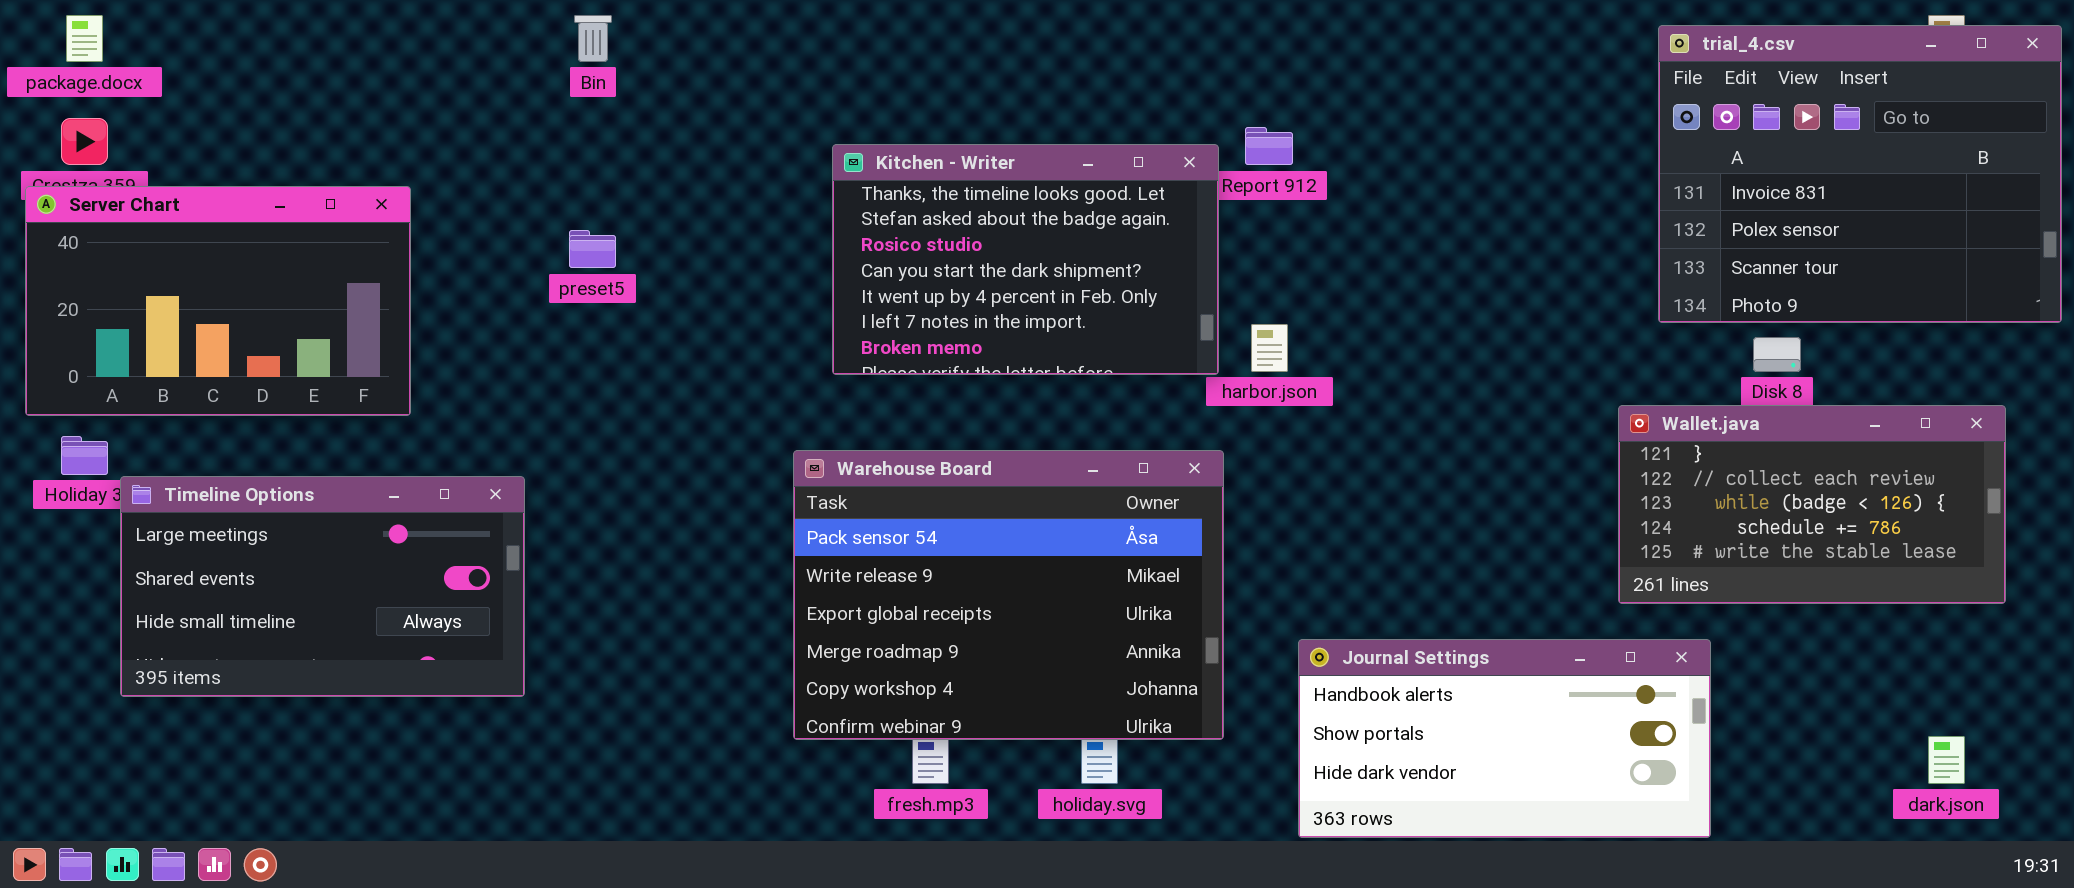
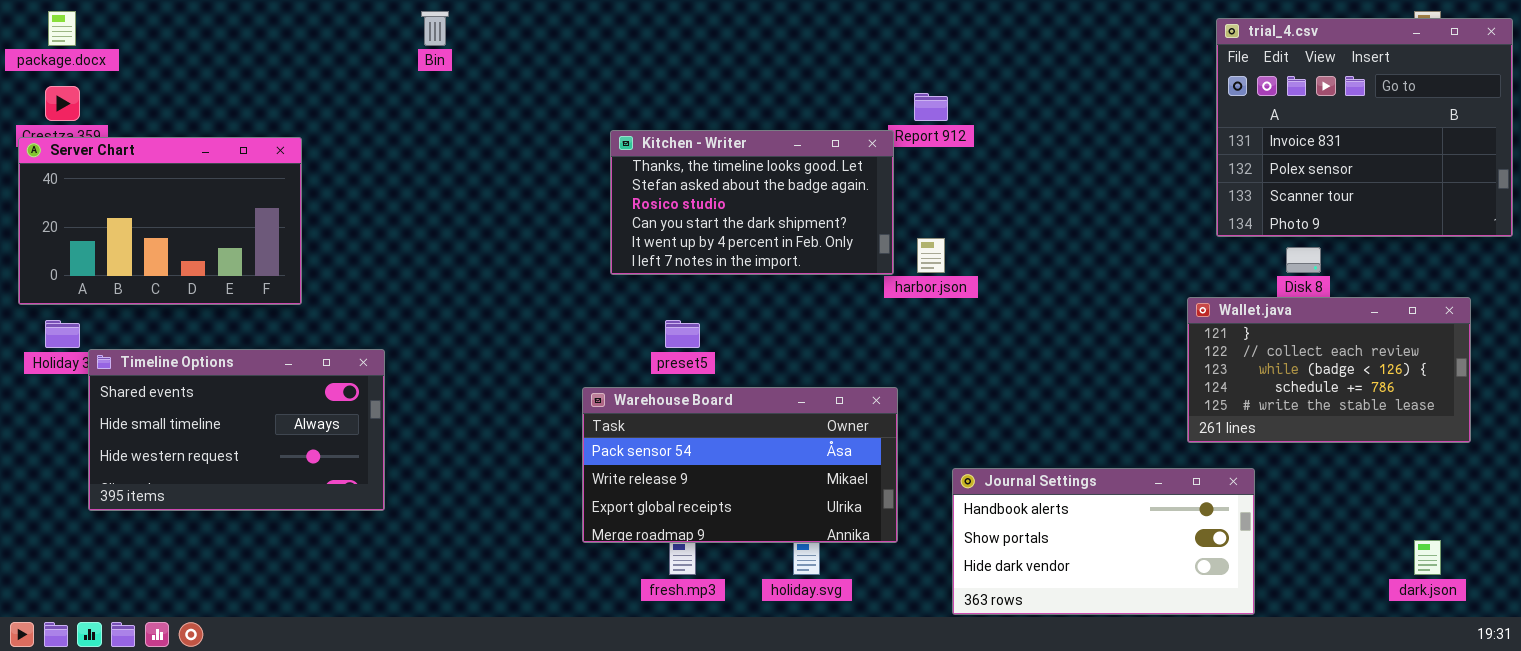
Kitchen - Writer: [832,144,1219,375] -> [610,130,894,275], resized
preset5: [569,230,616,268] -> [665,320,700,348], moved
Warehouse Board: [793,450,1224,740] -> [582,387,898,543], resized
Timeline Options: [120,476,525,697] -> [88,349,385,511], scrolled down 1 row

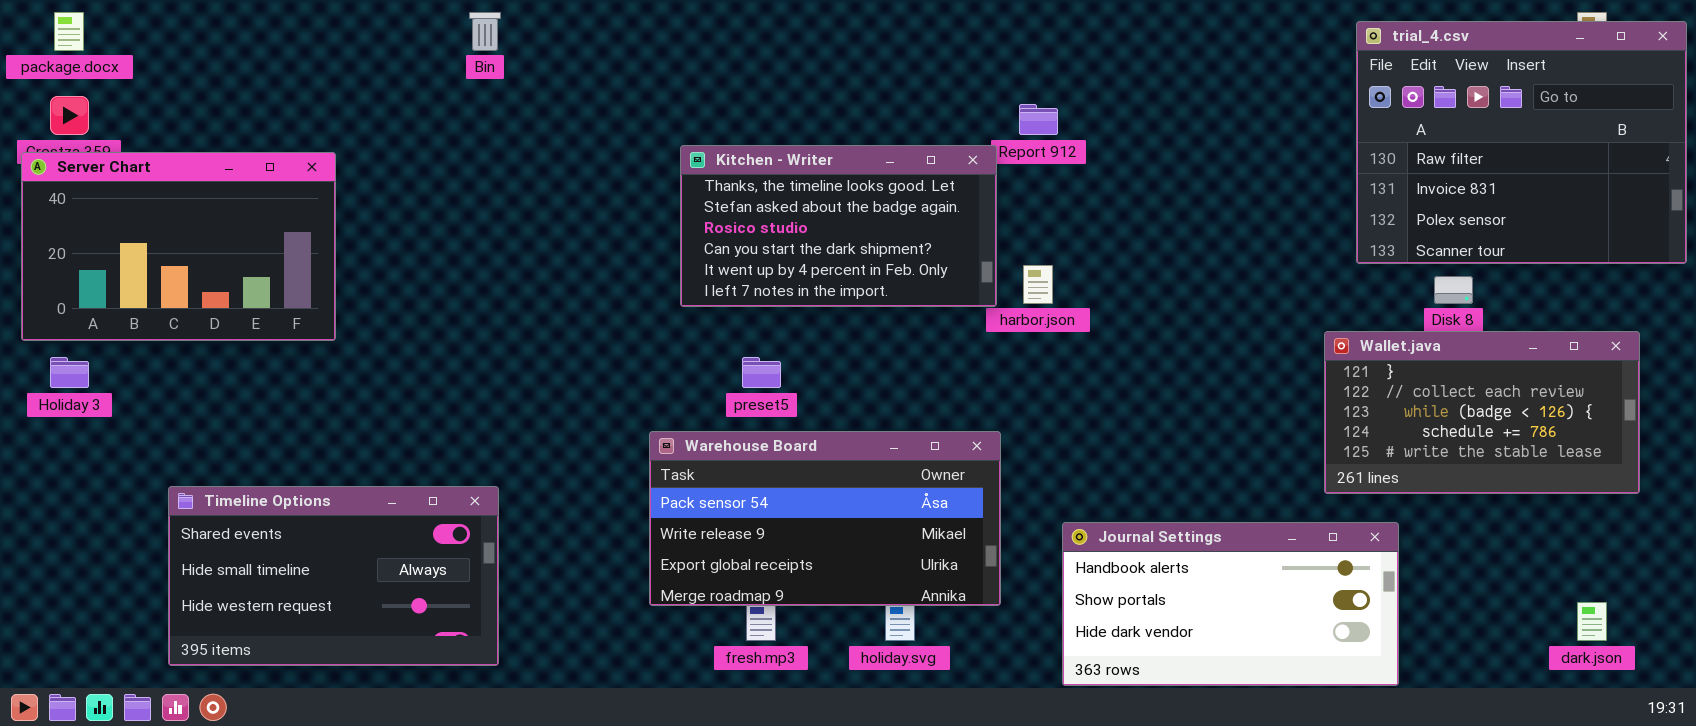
trial_4.csv: [1216,18,1513,237] -> [1356,21,1687,264], scrolled up 1 row
Timeline Options: [88,349,385,511] -> [168,486,499,666], moved

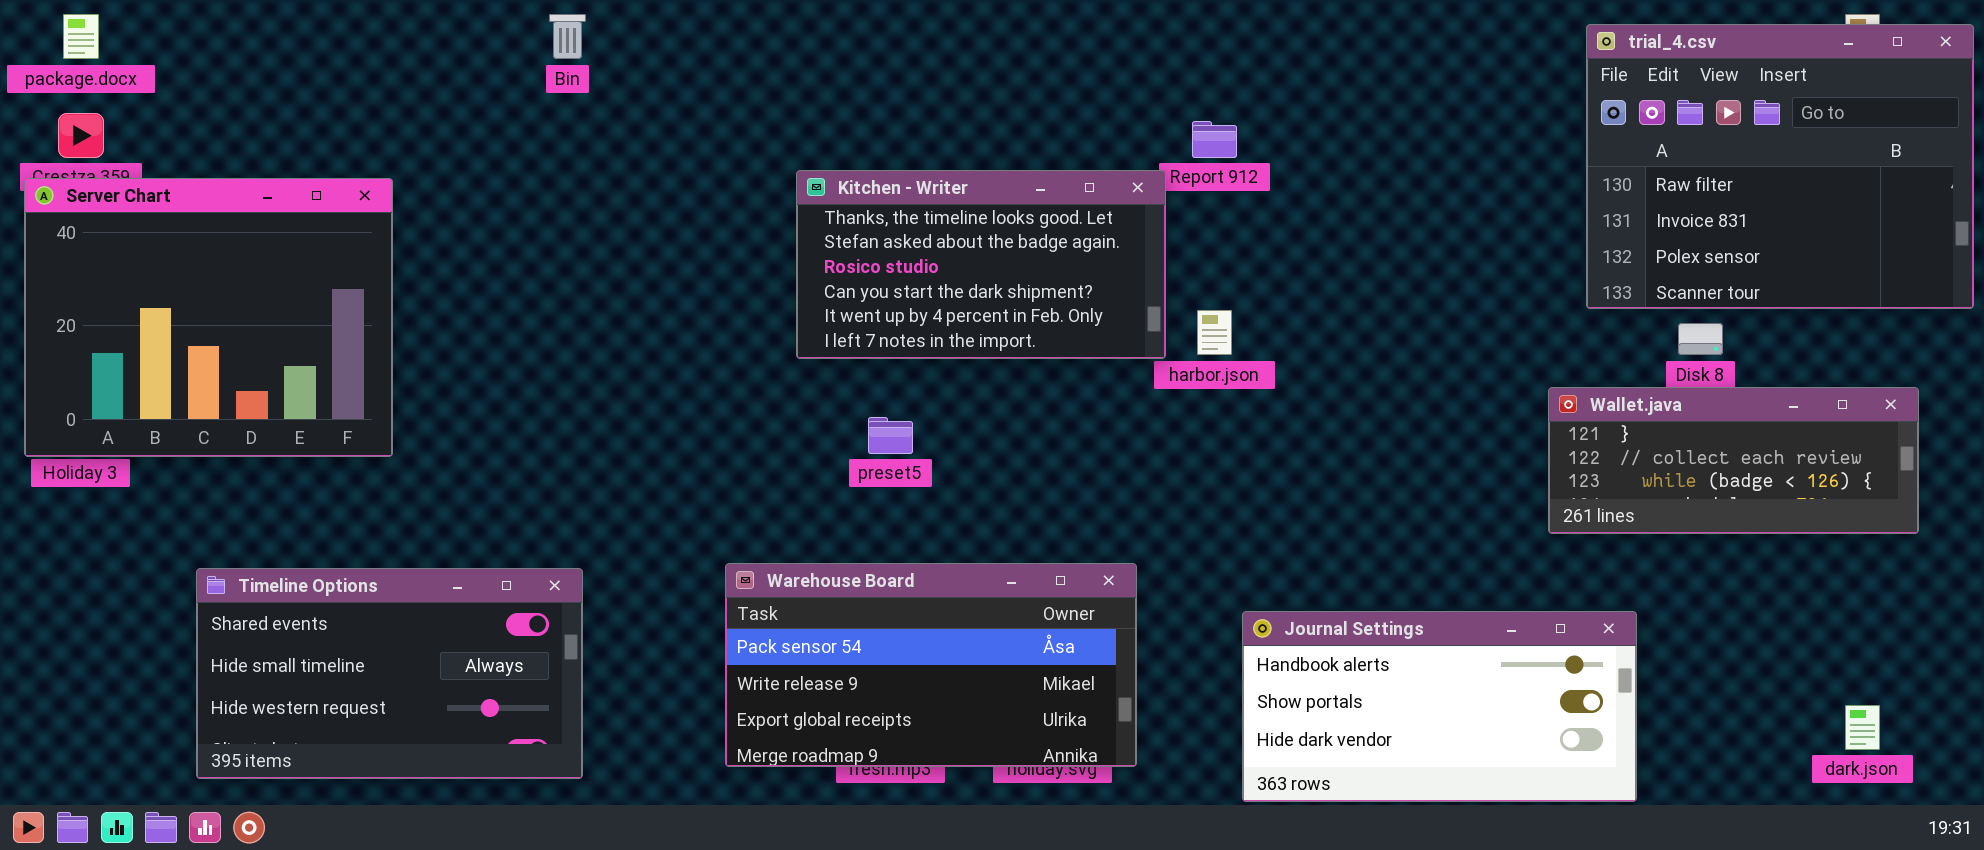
Server Chart: [21,152,336,341] -> [24,178,393,457], resized
Wallet.java: [1324,331,1640,494] -> [1548,387,1919,534], resized
Warehouse Board: [649,431,1001,606] -> [725,563,1137,767], moved

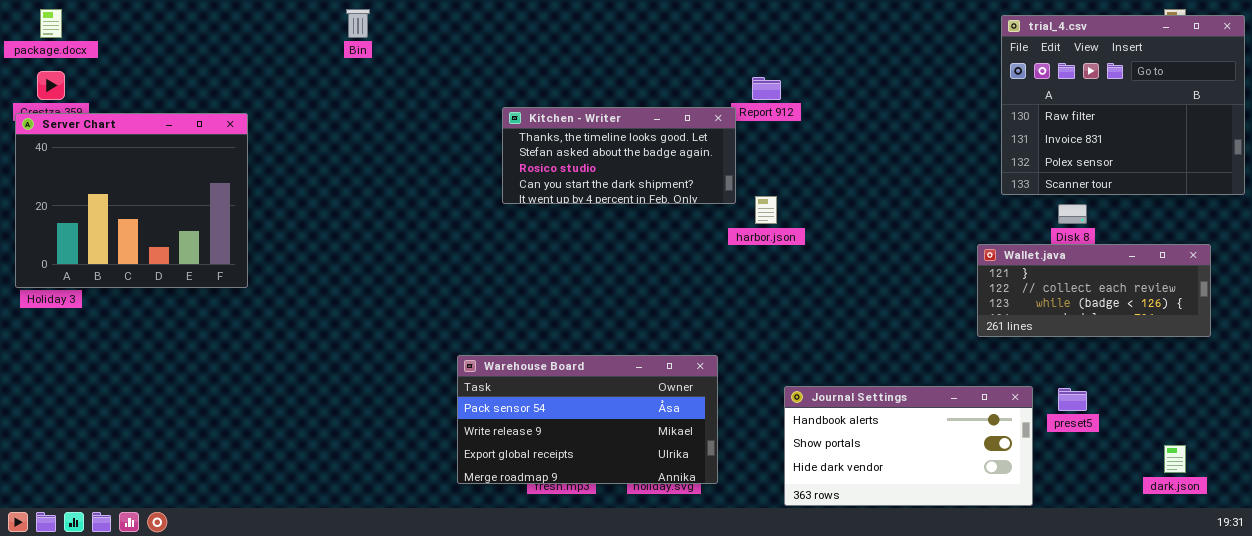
Kitchen - Writer: [796,170,1166,359] -> [502,107,736,204], resized
preset5: [868,417,913,454] -> [1058,388,1087,411], moved
Timeline Options: [196,568,583,779] -> none, closed

